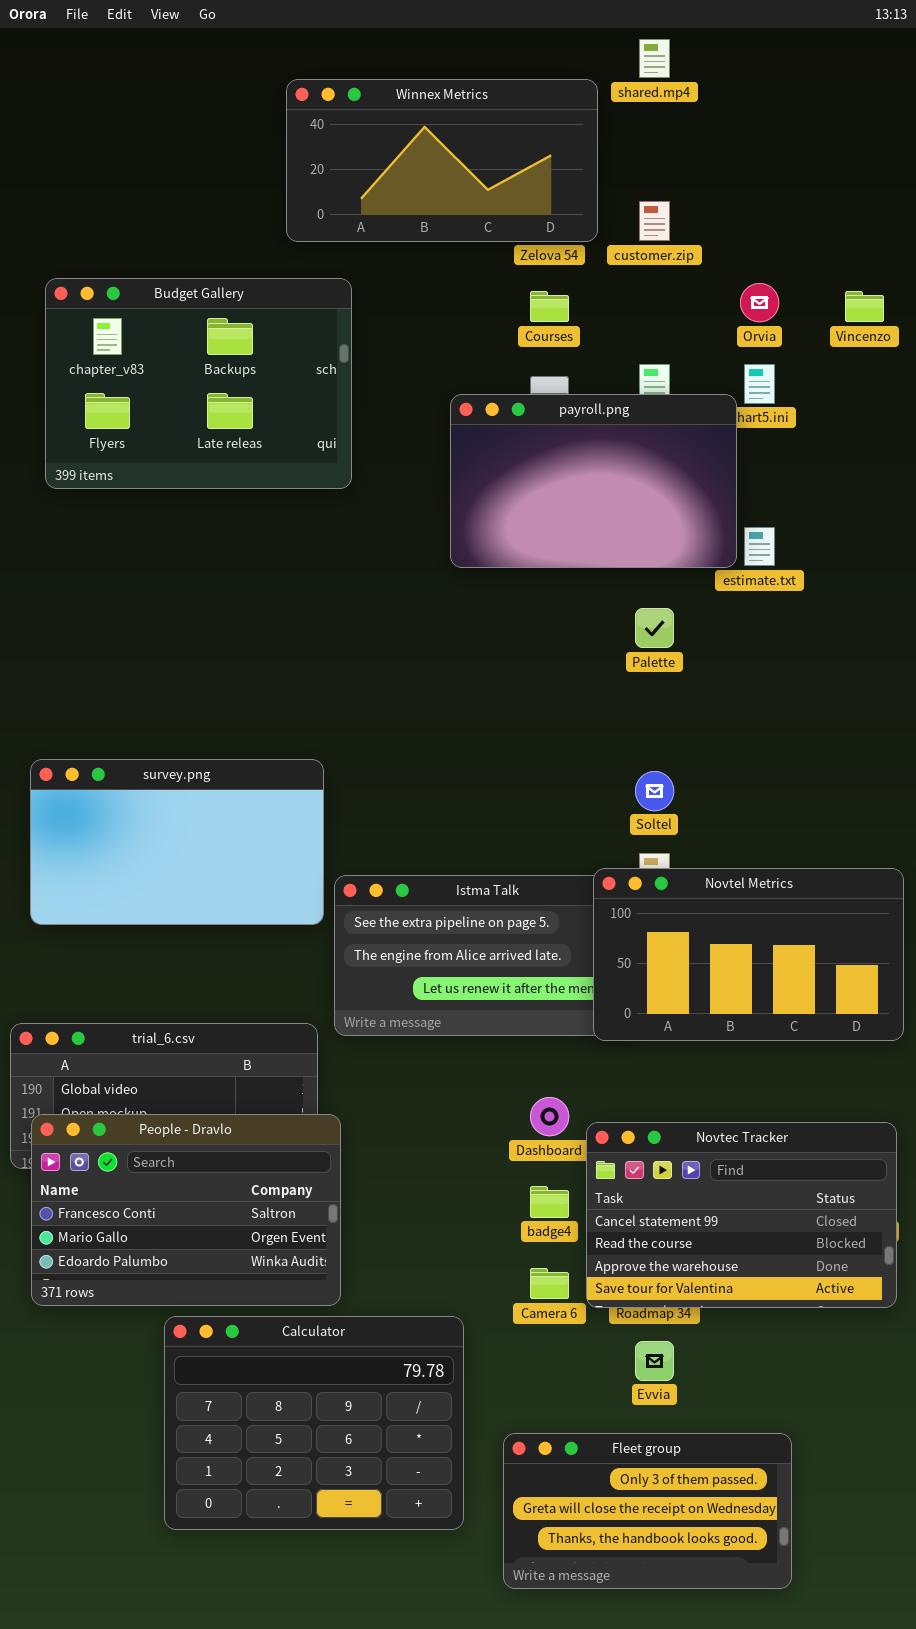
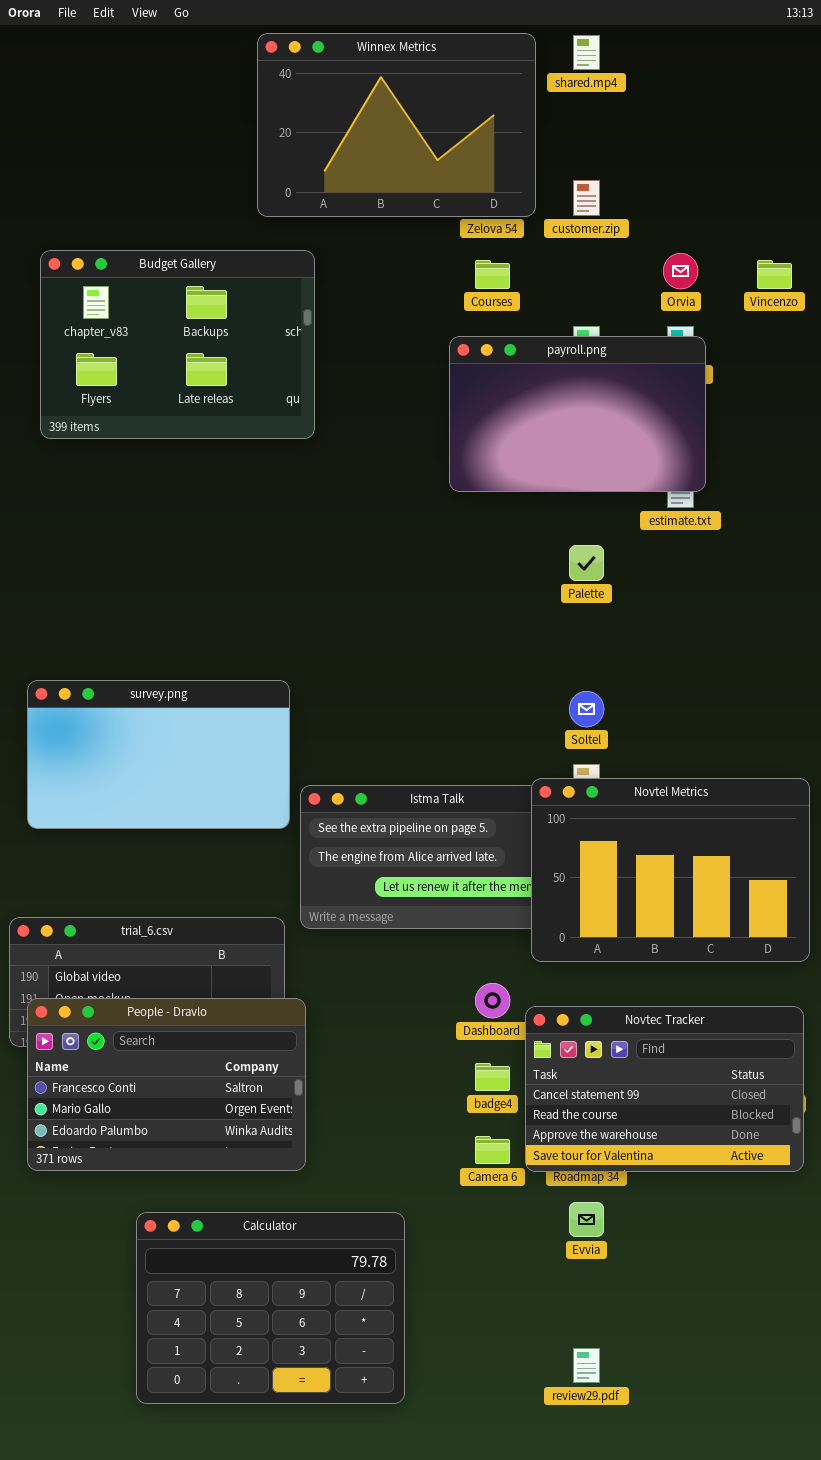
Winnex Metrics: [286,79,598,242] -> [257,33,536,217], resized
payroll.png: [450,394,737,568] -> [449,336,706,492], moved
Novtel Metrics: [593,868,904,1041] -> [531,778,810,962], resized
Calculator: [164,1316,464,1530] -> [136,1212,405,1404], moved
Fleet group: [503,1433,792,1589] -> none, closed

